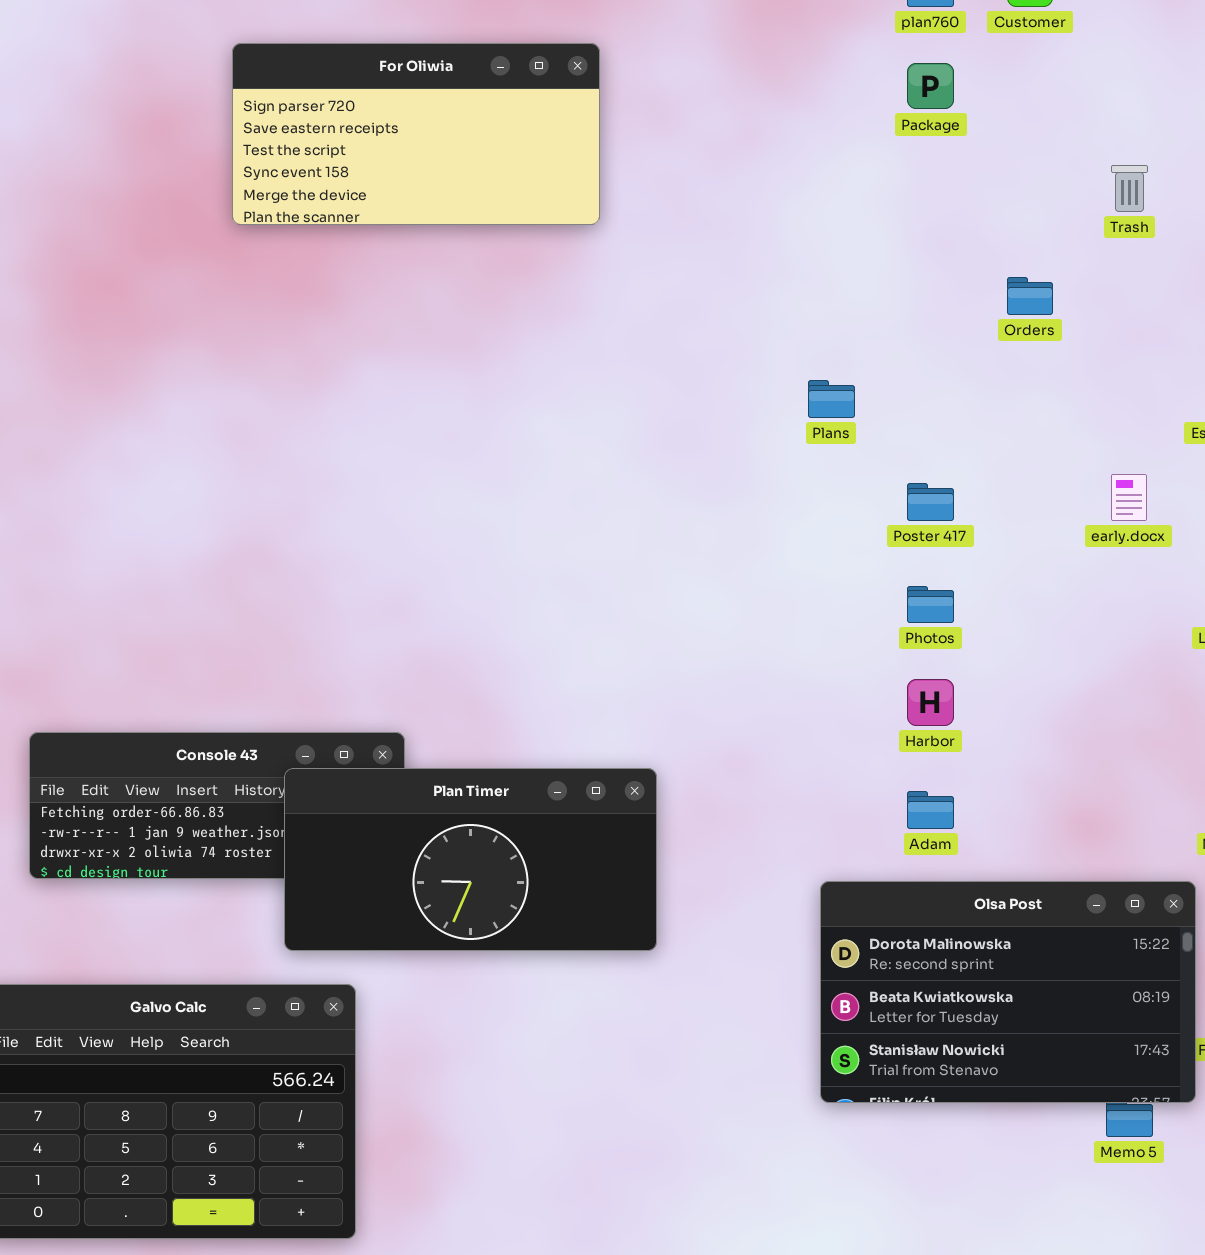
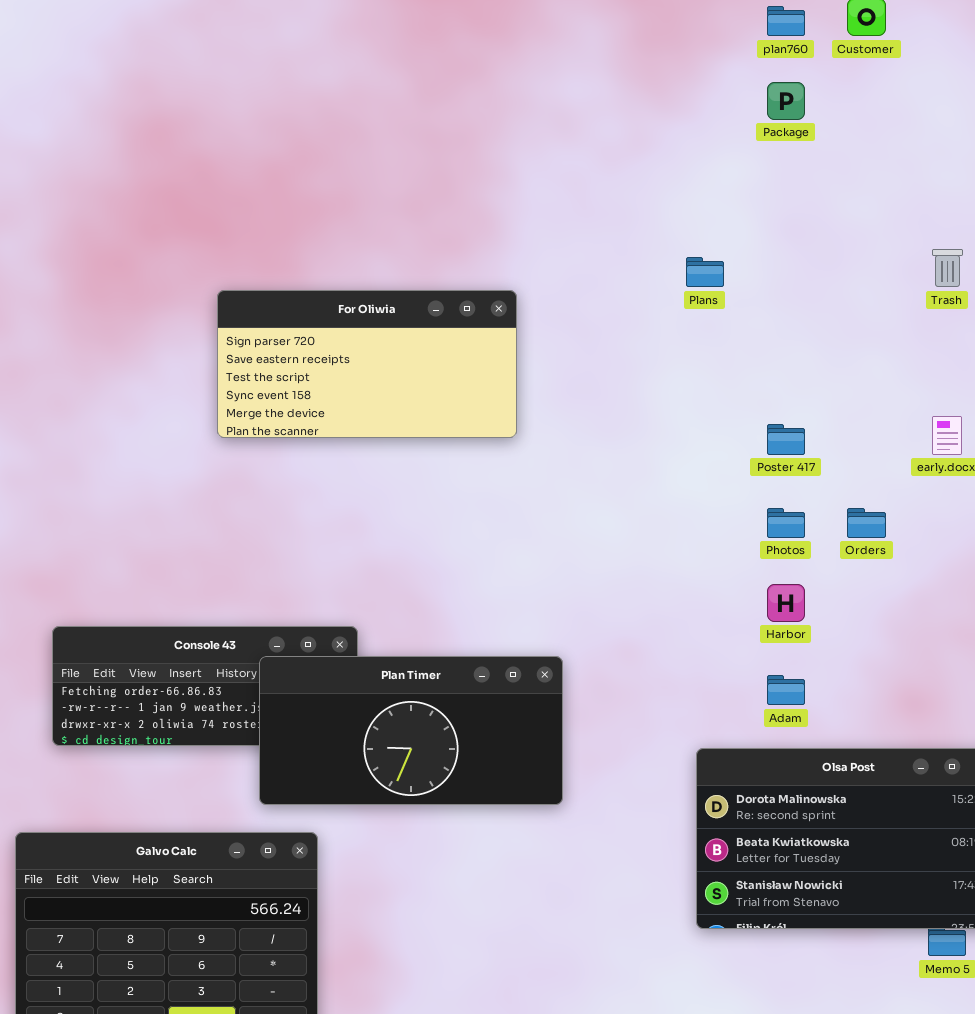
For Oliwia: [232,43,600,225] -> [217,290,517,438], moved
Trash: [1111,165,1148,212] -> [932,249,963,287], moved
Orders: [1007,277,1053,315] -> [847,508,886,538], moved
Plans: [808,380,855,418] -> [686,257,724,287], moved

